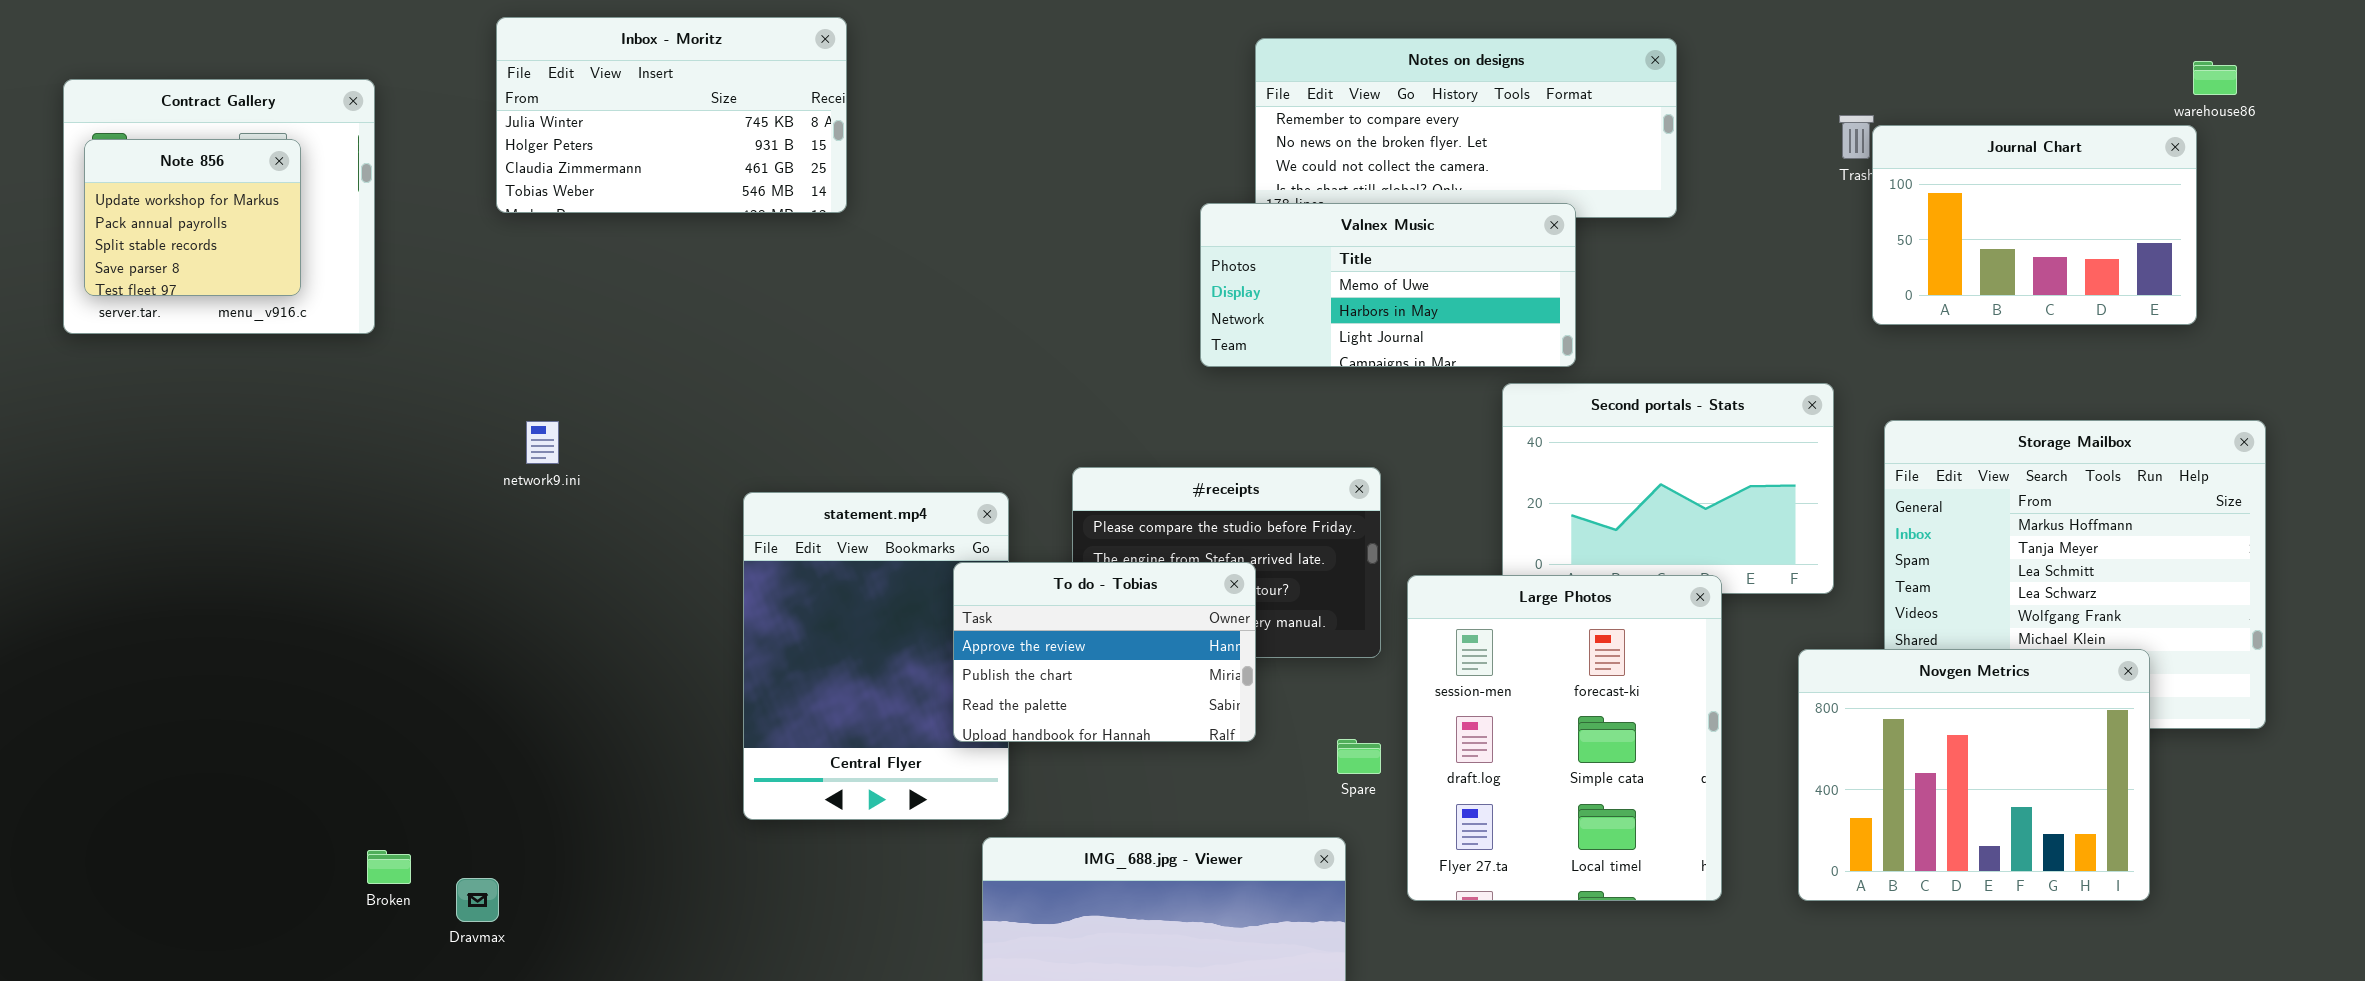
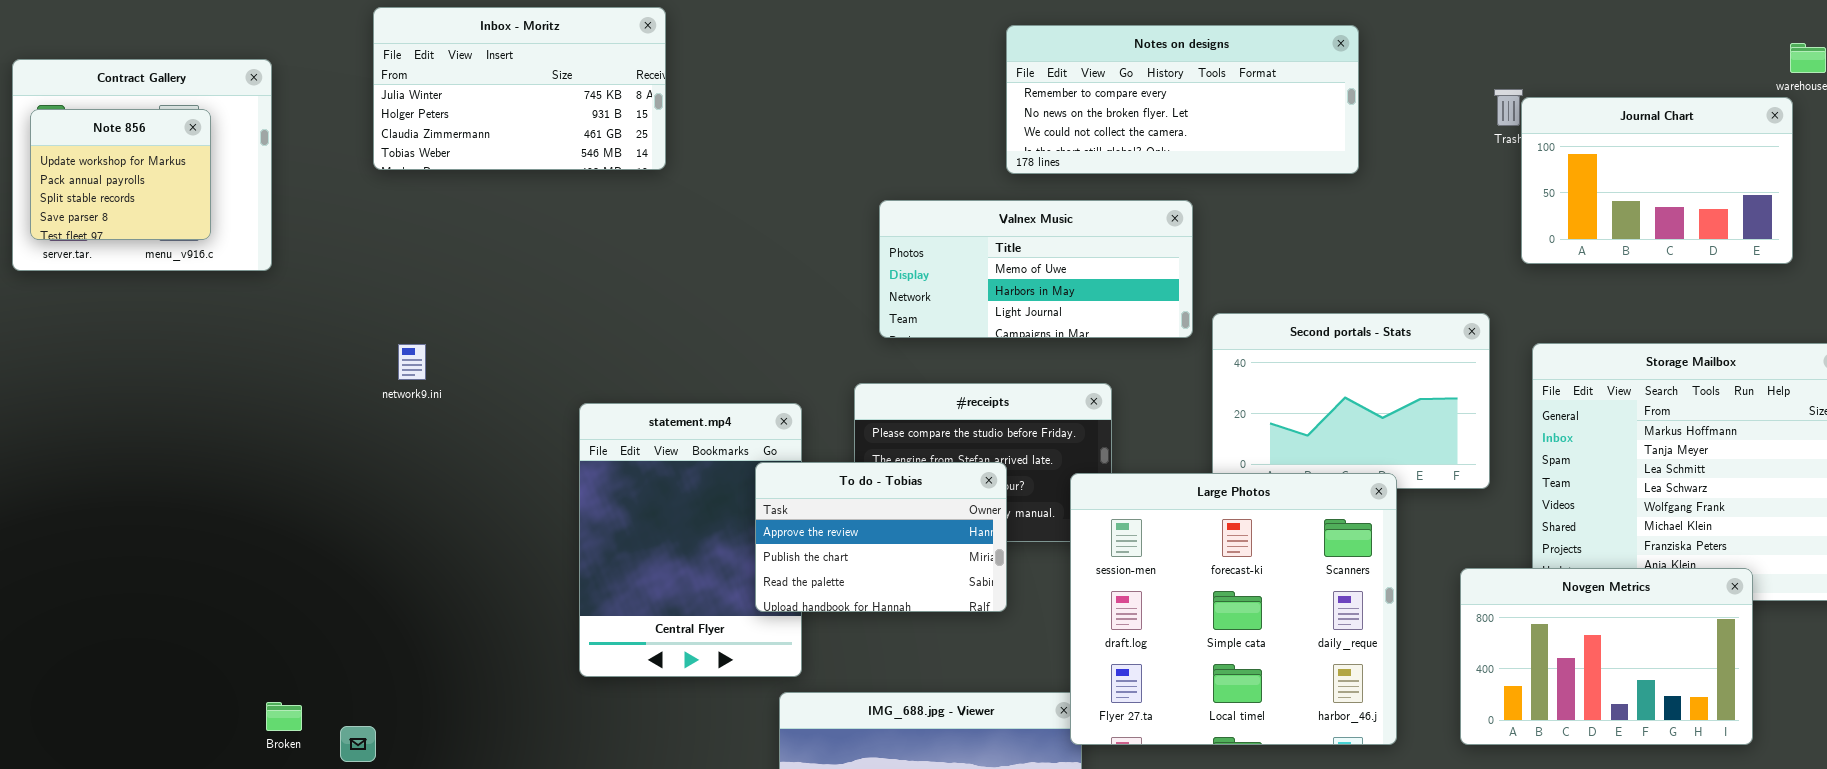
Valnex Music: [1200,203,1576,367] -> [879,200,1193,338], moved
Large Photos: [1407,575,1722,901] -> [1070,473,1397,745], resized
Novgen Metrics: [1798,649,2150,901] -> [1460,568,1753,745], resized

